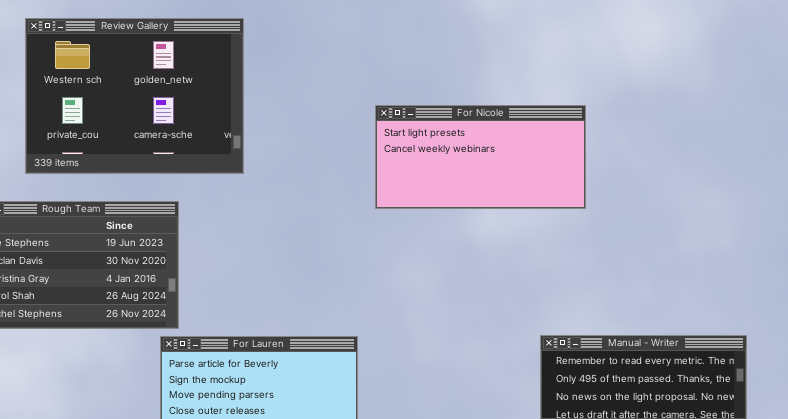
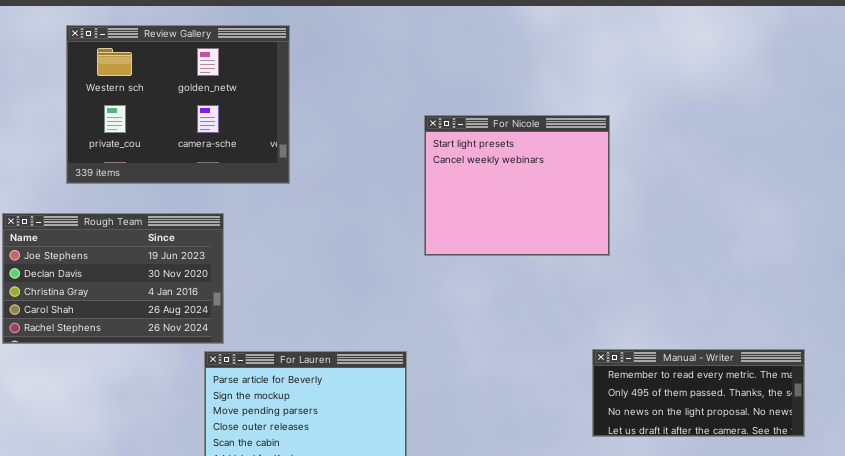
For Nicole: [375,105,586,209] -> [424,115,610,256], resized

